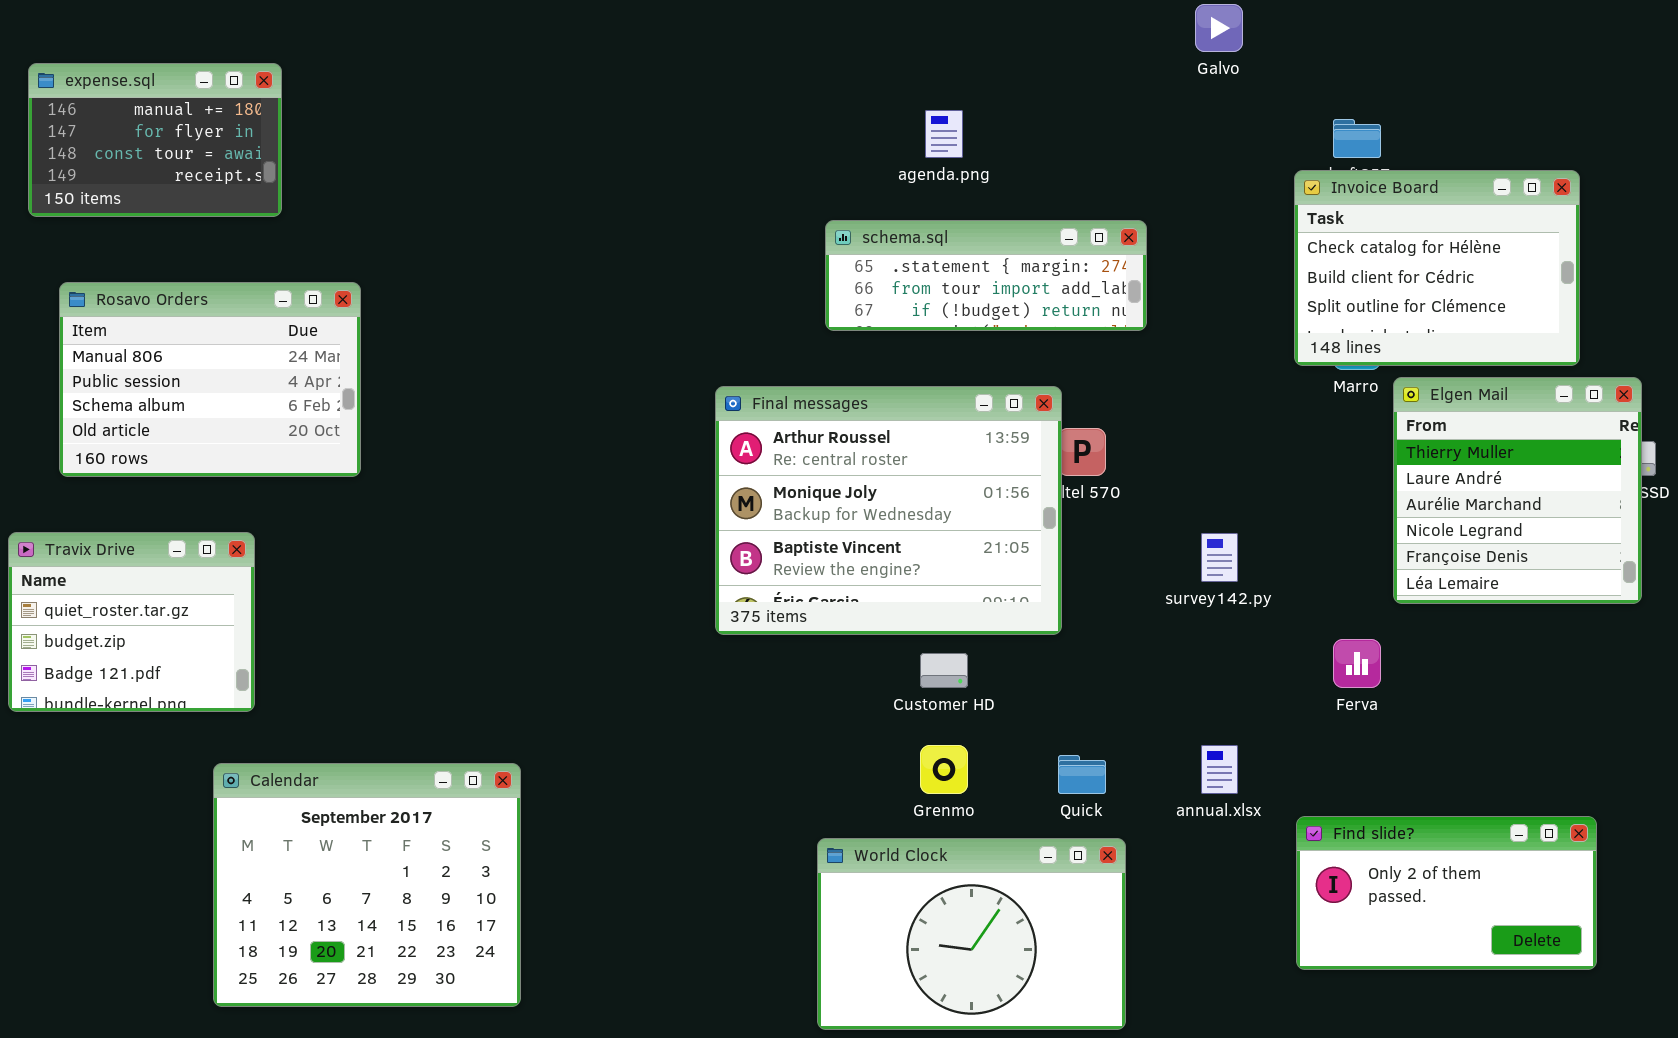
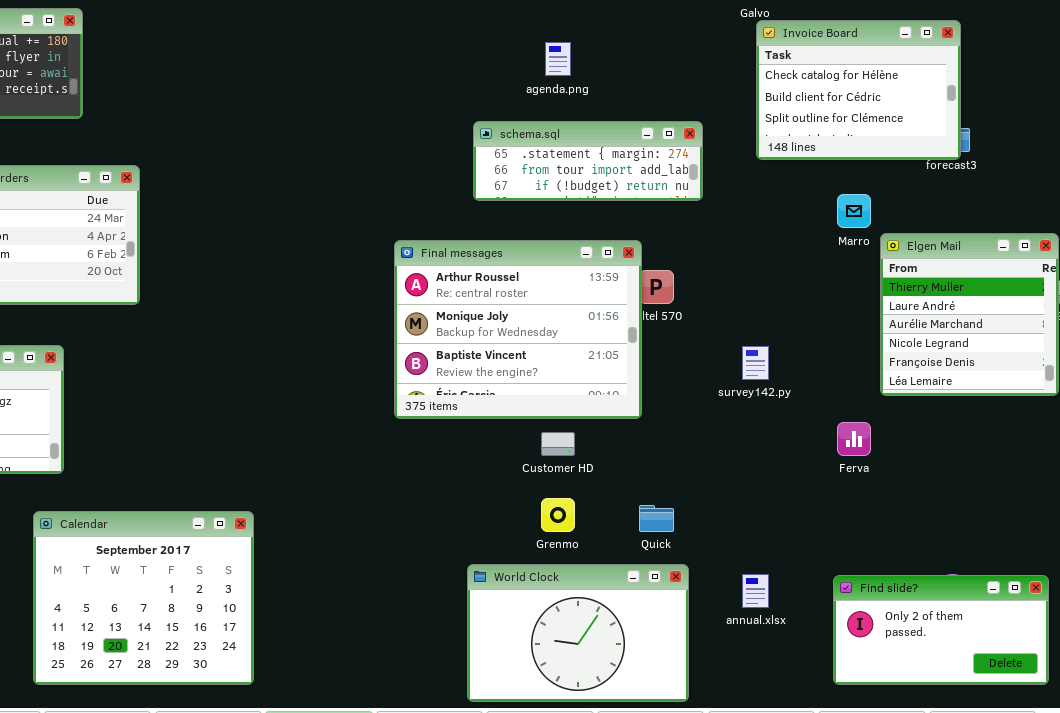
Invoice Board: [1294,170,1580,366] -> [756,20,961,160], moved
annual.xlsx: [1201,745,1238,794] -> [742,574,769,608], moved
Find slide?: [1296,816,1597,970] -> [833,575,1049,685], moved

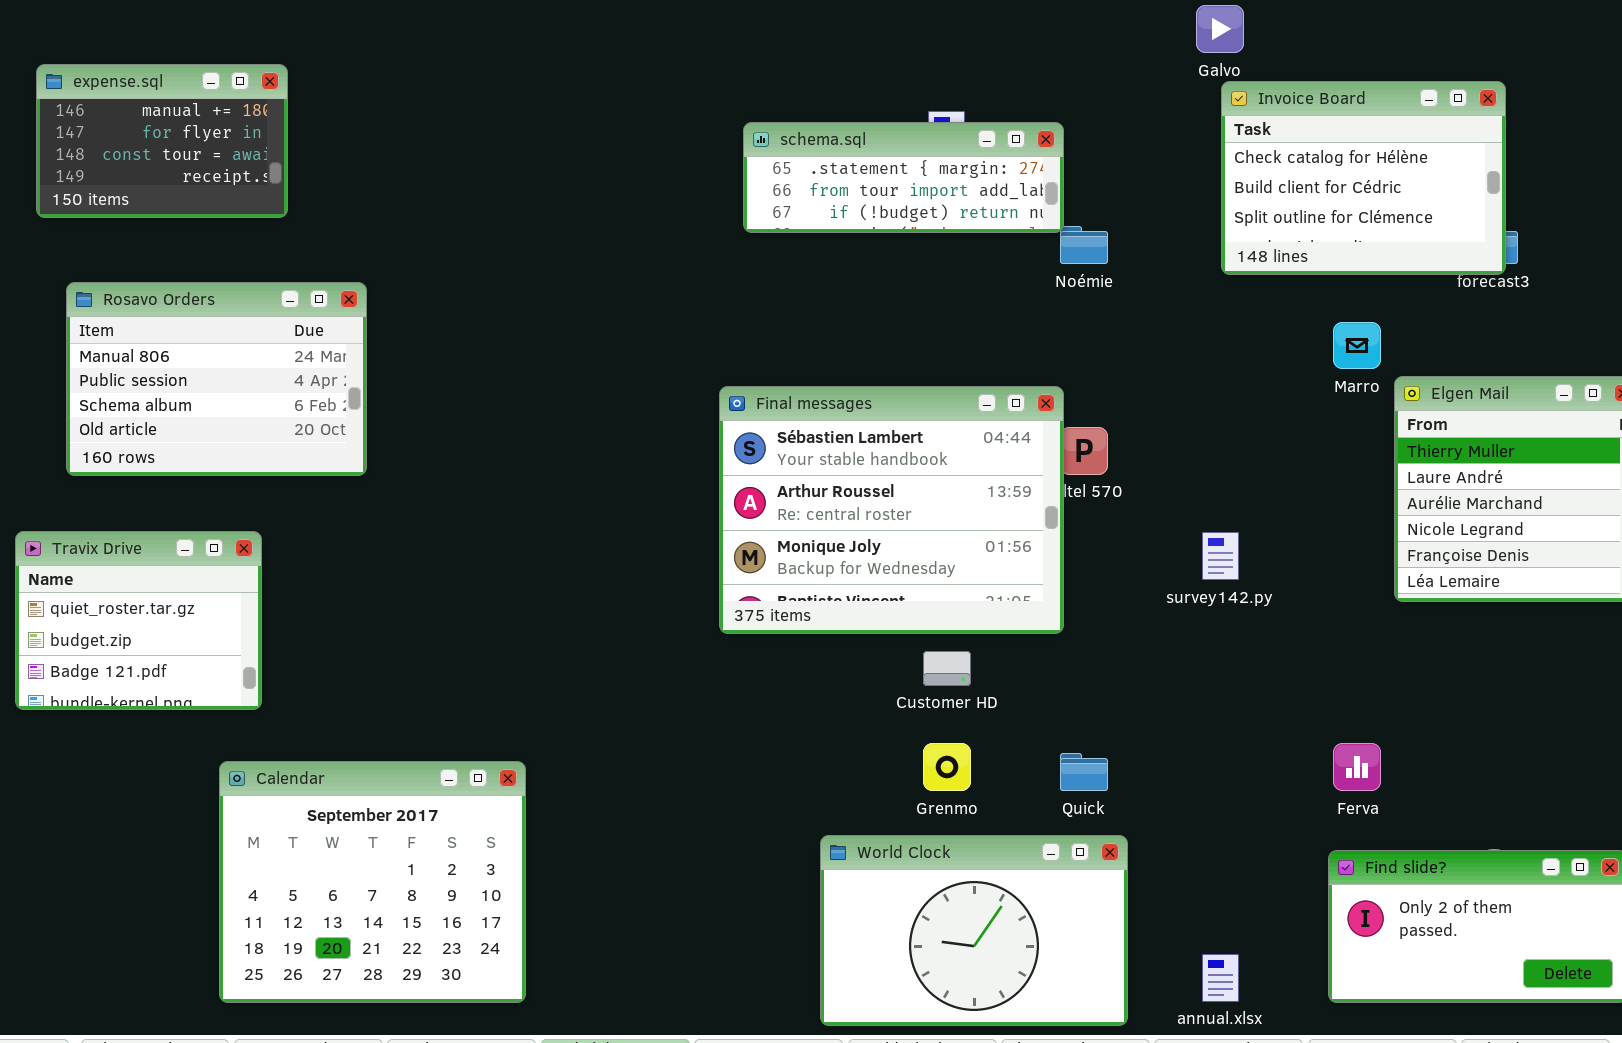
schema.sql: [473,121,703,201] -> [743,122,1064,233], moved
Final messages: [394,240,642,419] -> [719,386,1064,634], scrolled up 1 row
Ferva: [837,422,871,456] -> [1333,743,1381,791], moved
annual.xlsx: [742,574,769,608] -> [1202,954,1239,1002], moved

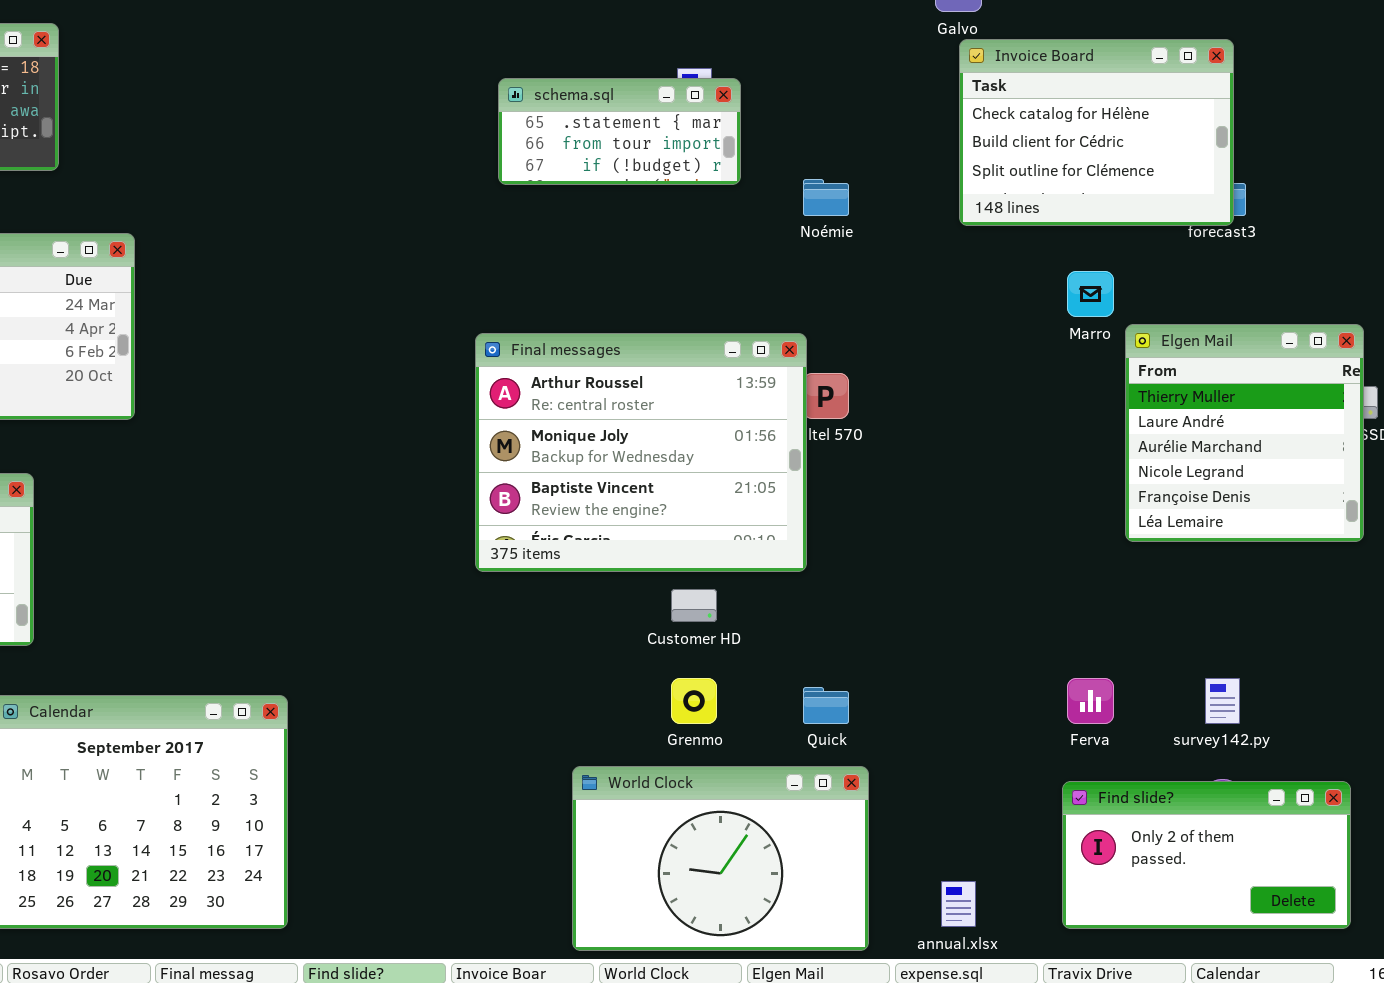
schema.sql: [743,122,1064,233] -> [498,78,741,185], resized
Final messages: [719,386,1064,634] -> [475,333,807,572], scrolled down 1 row
survey142.py: [1202,532,1239,580] -> [1205,678,1240,724], moved

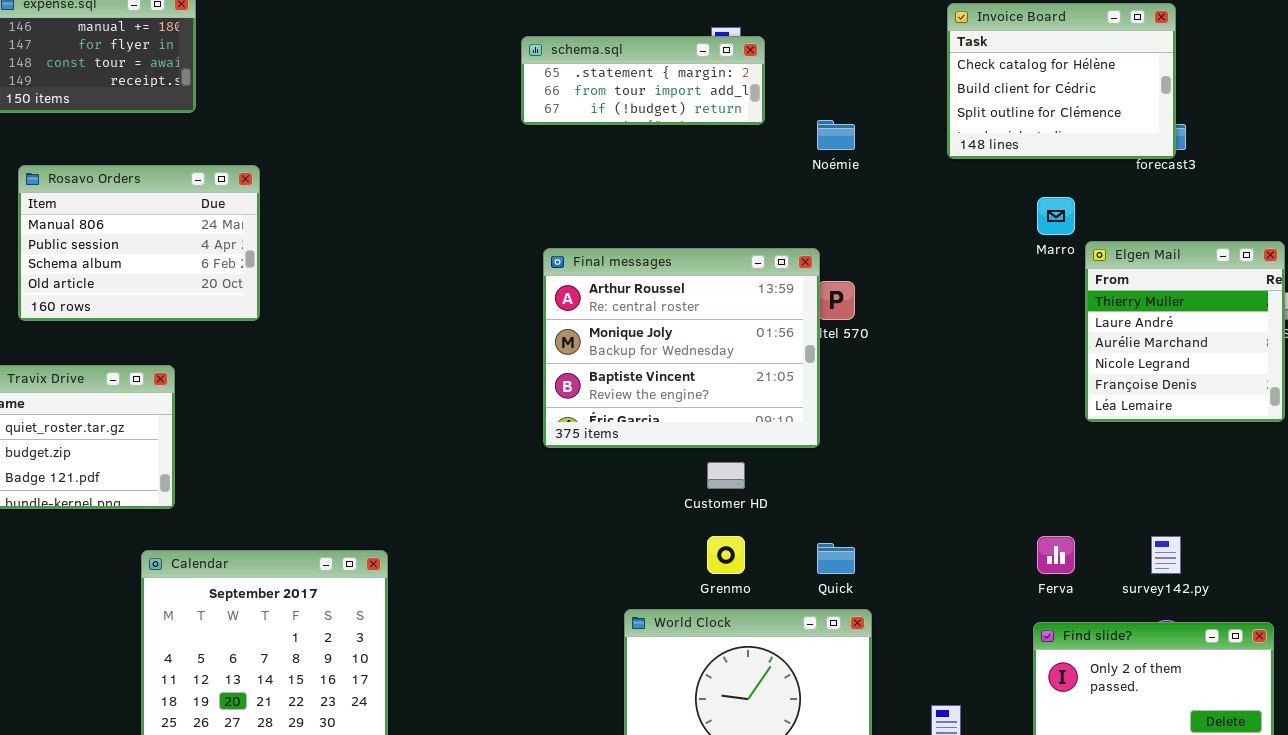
schema.sql: [498,78,741,185] -> [521,36,765,125], resized

